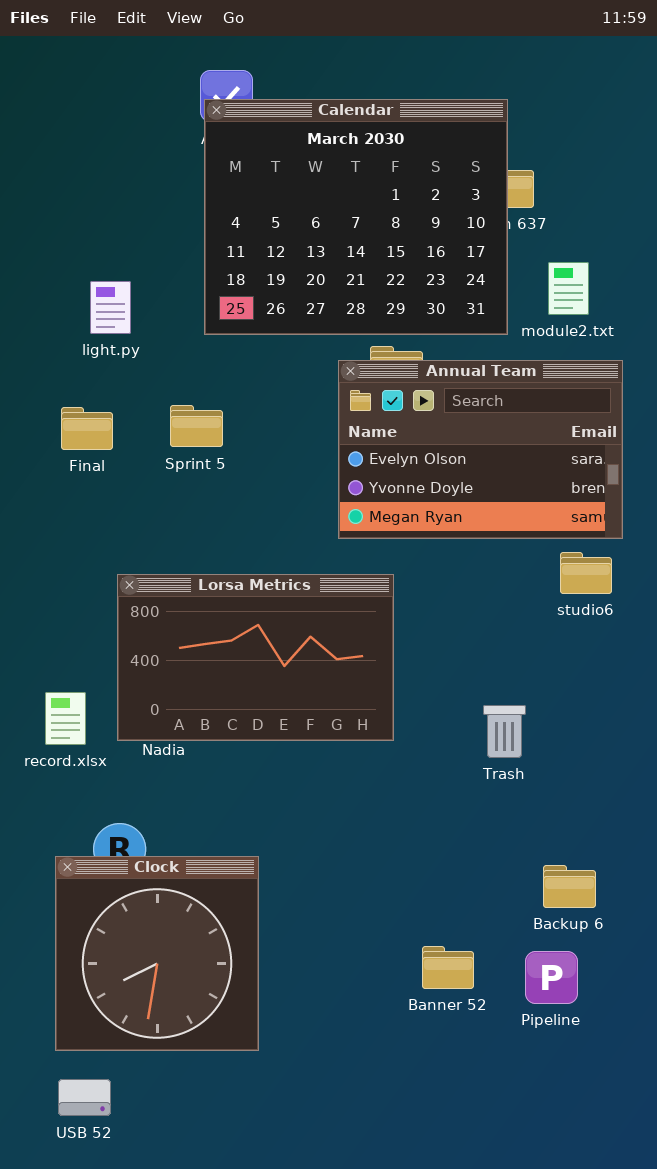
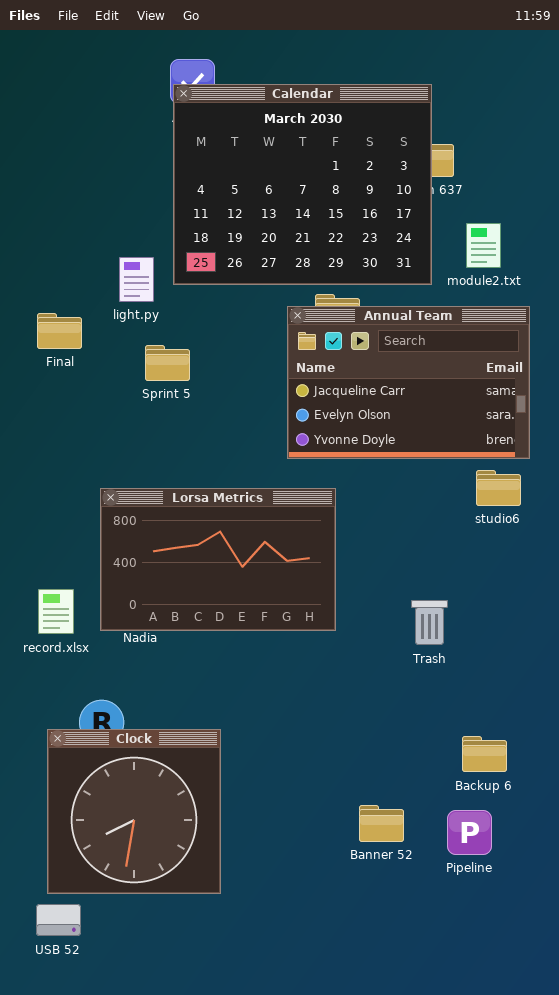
light.py: [90,281,131,334] -> [119,257,154,302], moved
Annual Team: [338,360,623,539] -> [287,306,530,459], scrolled up 1 row
Final: [61,407,113,450] -> [37,313,82,349], moved
USB 52: [58,1079,111,1116] -> [36,904,81,936], moved

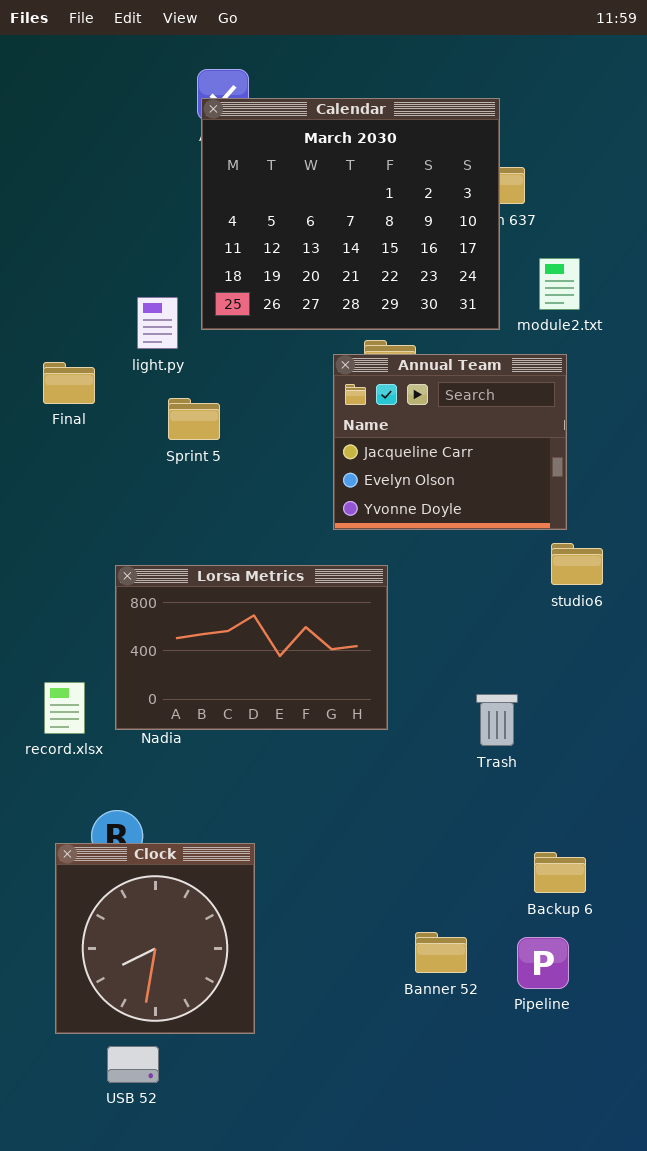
Annual Team: [287,306,530,459] -> [333,354,567,530], resized
USB 52: [36,904,81,936] -> [107,1046,159,1083], moved

